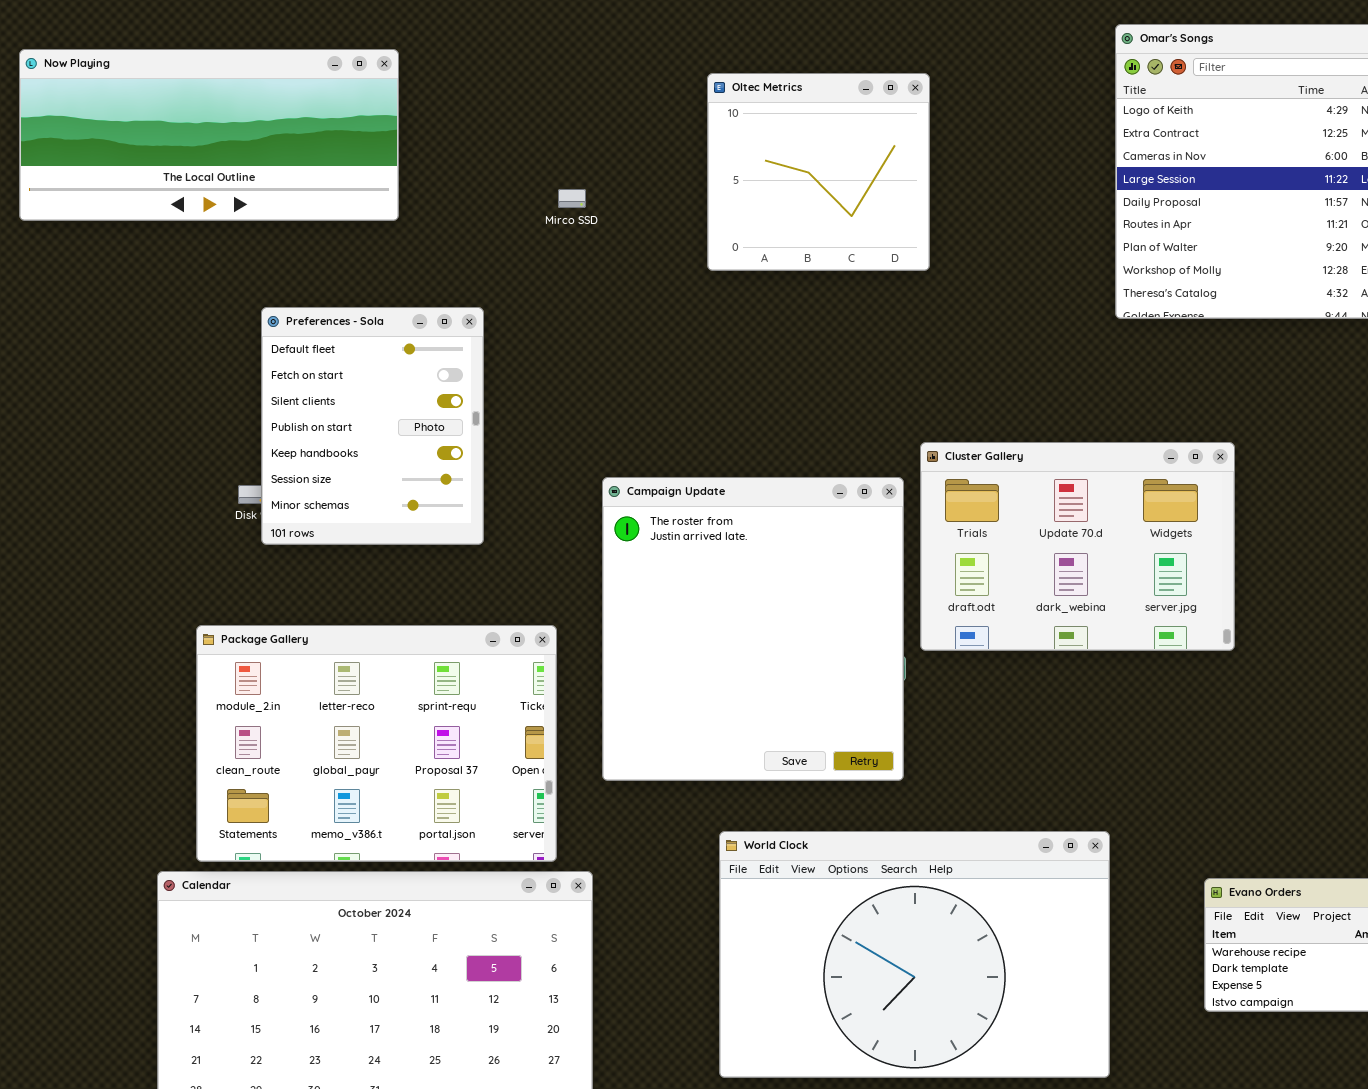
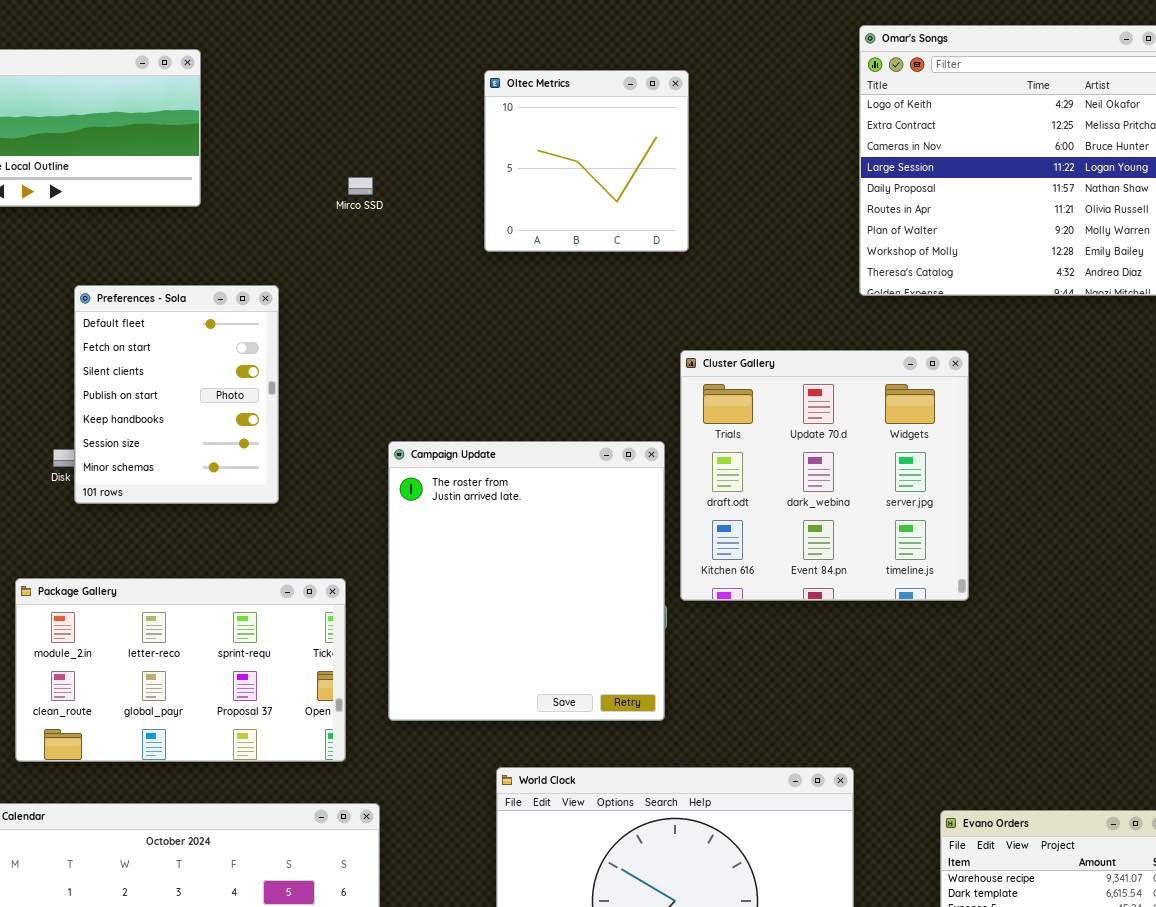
Cluster Gallery: [920,442,1235,651] -> [680,350,969,601], resized
Package Gallery: [196,625,557,862] -> [15,578,346,762], resized

